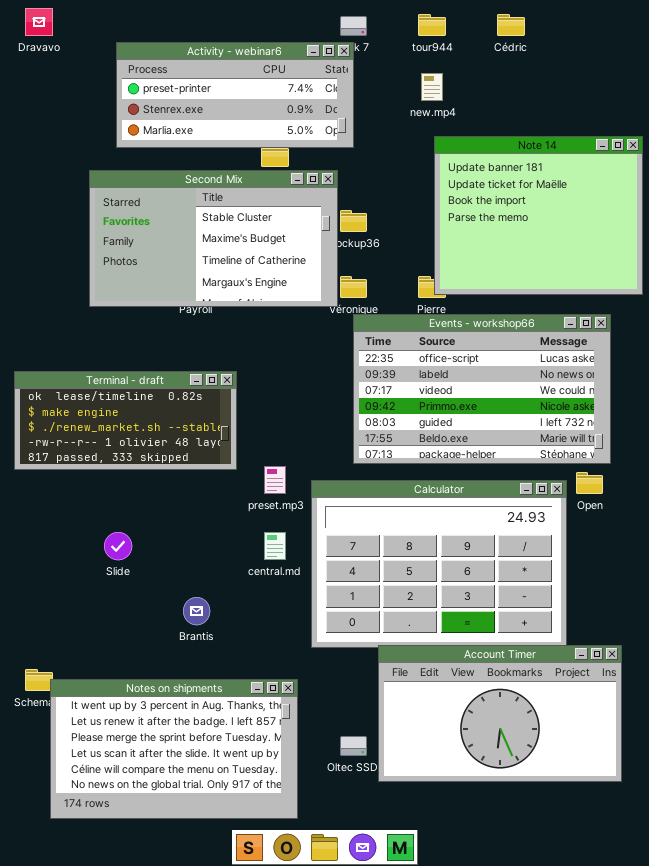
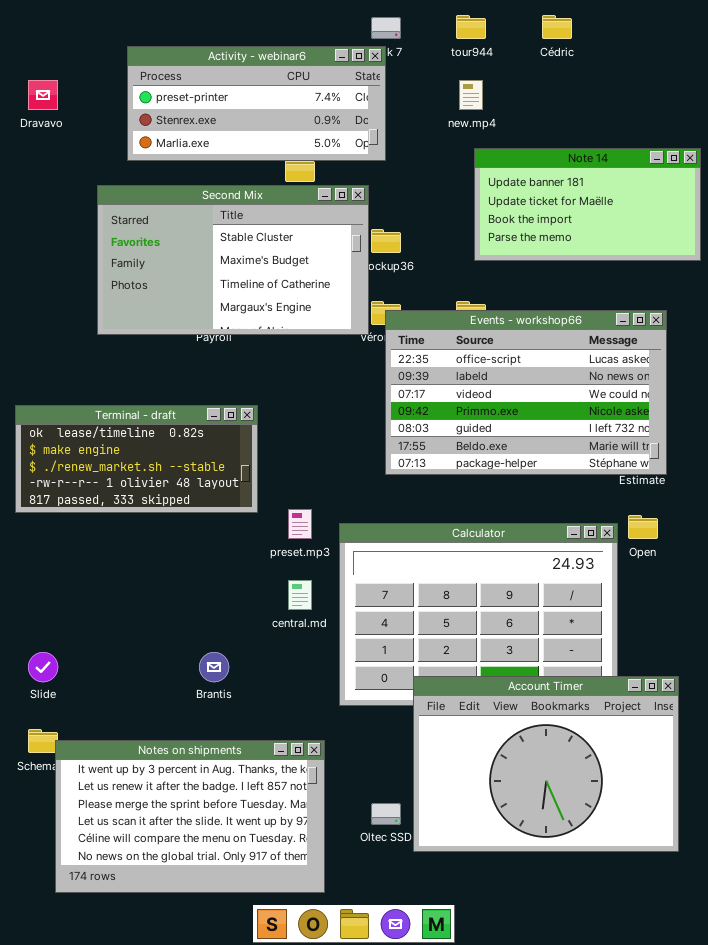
Dravavo: [25,8,53,36] -> [28,80,58,110], moved
Note 14: [434,136,643,295] -> [474,148,701,261], resized
Events - workshop66: [353,314,611,464] -> [385,310,667,475], moved
Slide: [104,532,132,560] -> [28,652,58,682], moved
Account Timer: [378,645,622,782] -> [413,676,679,852], resized

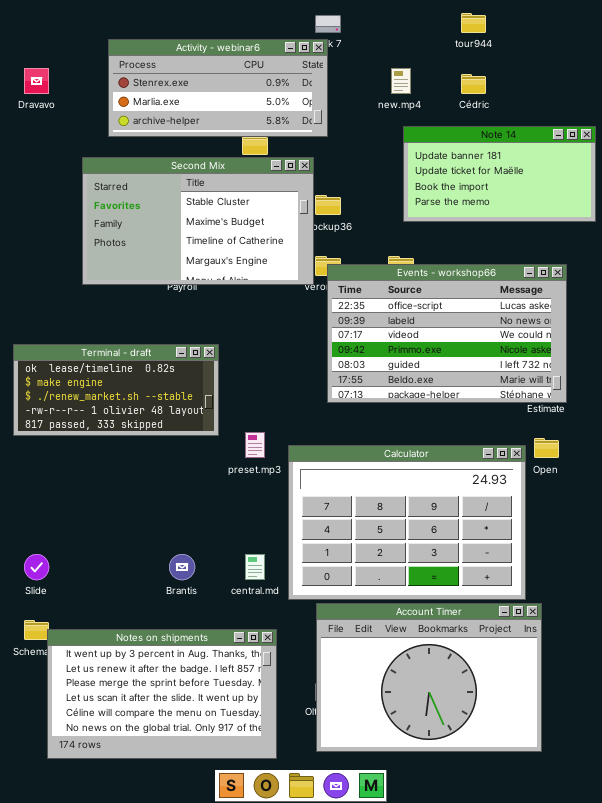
tour944: [456,15,486,39] -> [461,13,486,33], moved
Cédric: [542,15,572,39] -> [461,74,486,94], moved
Activity - webinar6: [127,46,386,161] -> [108,39,328,137], scrolled down 1 row
central.md: [288,580,312,610] -> [245,554,265,580], moved
Account Timer: [413,676,679,852] -> [316,603,542,752], moved

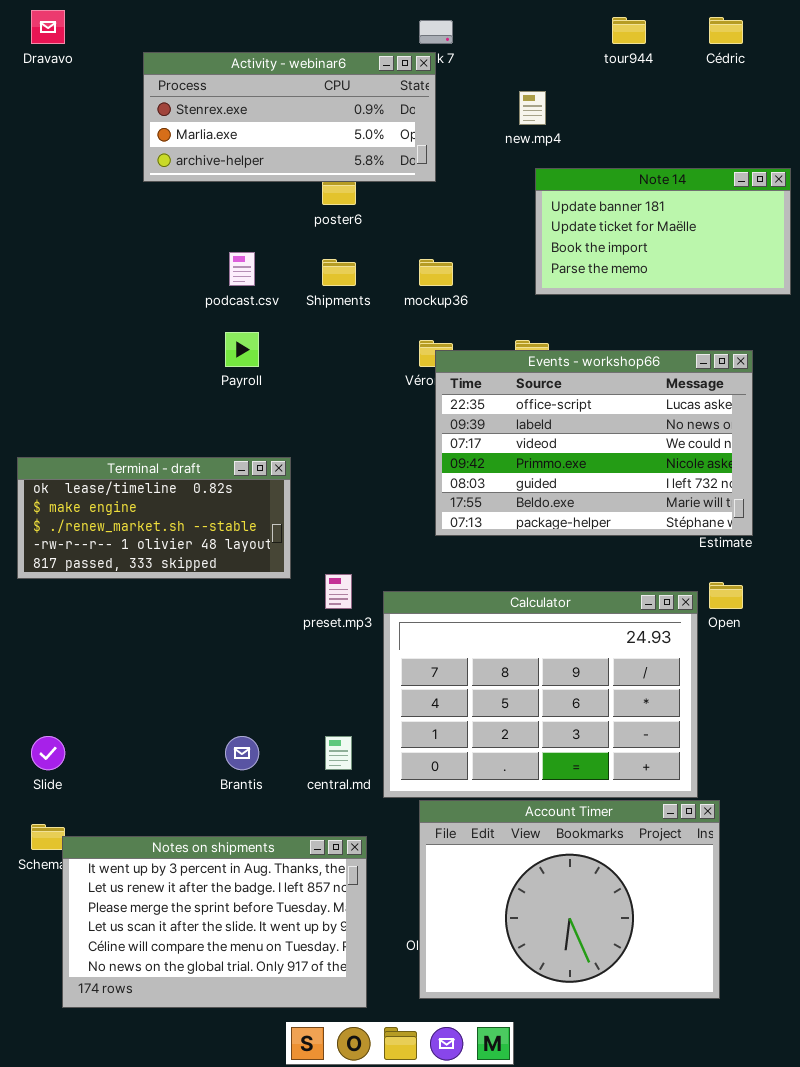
Dravavo: [24,68,49,94] -> [31,10,65,44], moved
Cédric: [461,74,486,94] -> [709,17,743,44], moved
Second Mix: [82,157,314,285] -> none, closed

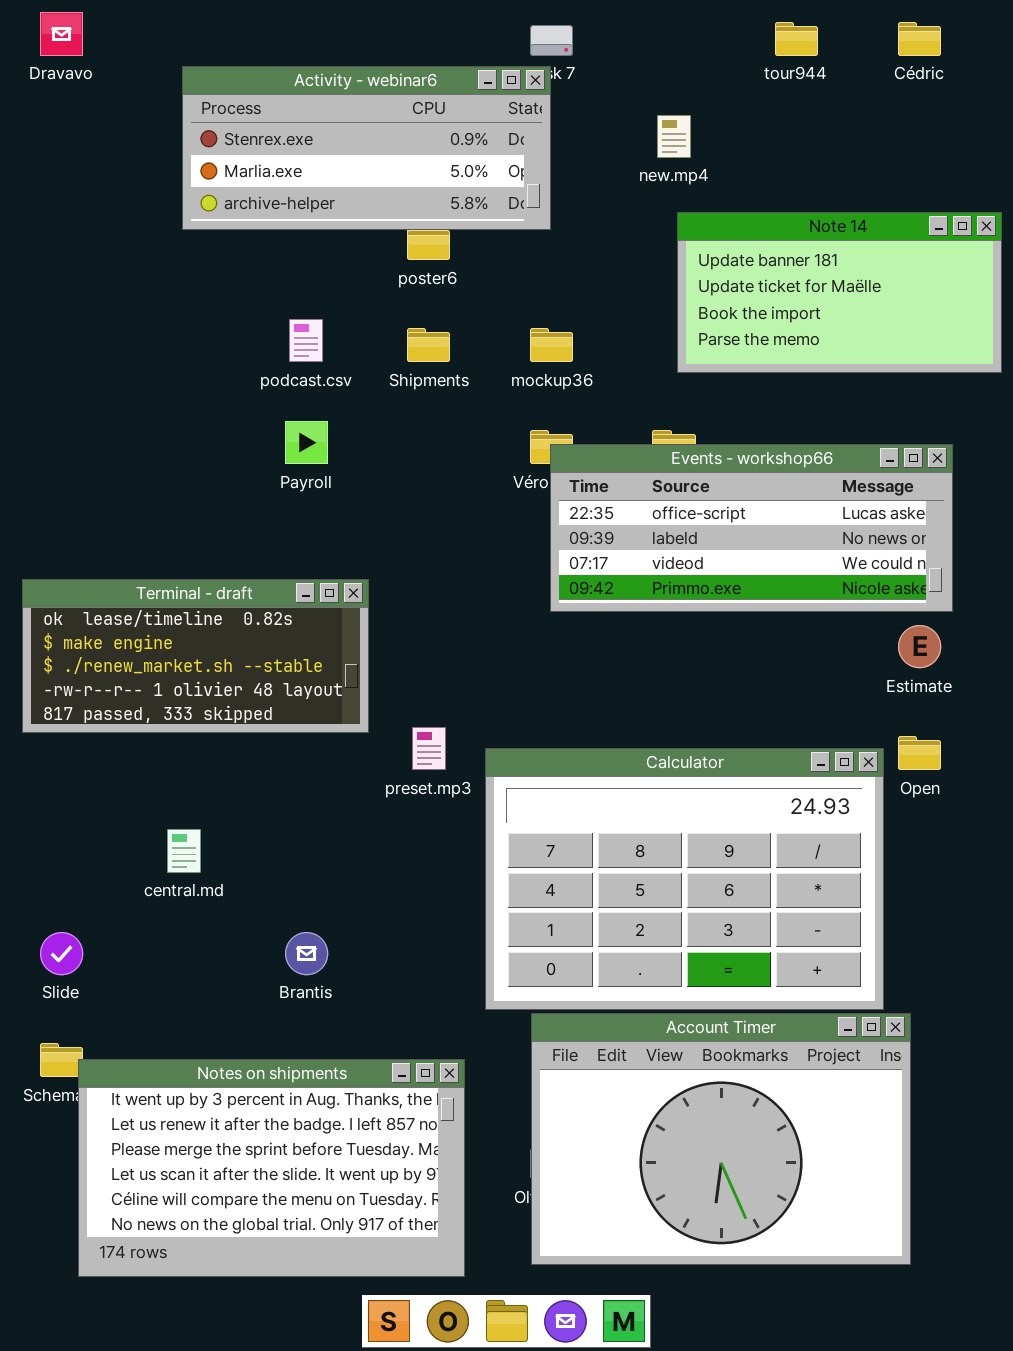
Events - workshop66: [435,350,753,536] -> [550,444,953,612], resized
central.md: [325,736,352,770] -> [167,829,201,873], moved

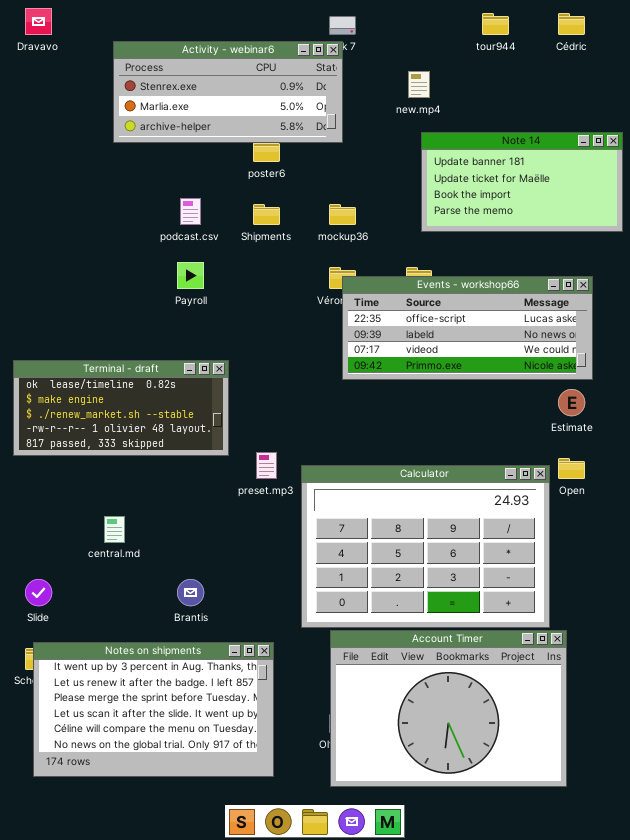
Notes on shipments: [78,1059,465,1277] -> [33,642,274,777], moved

